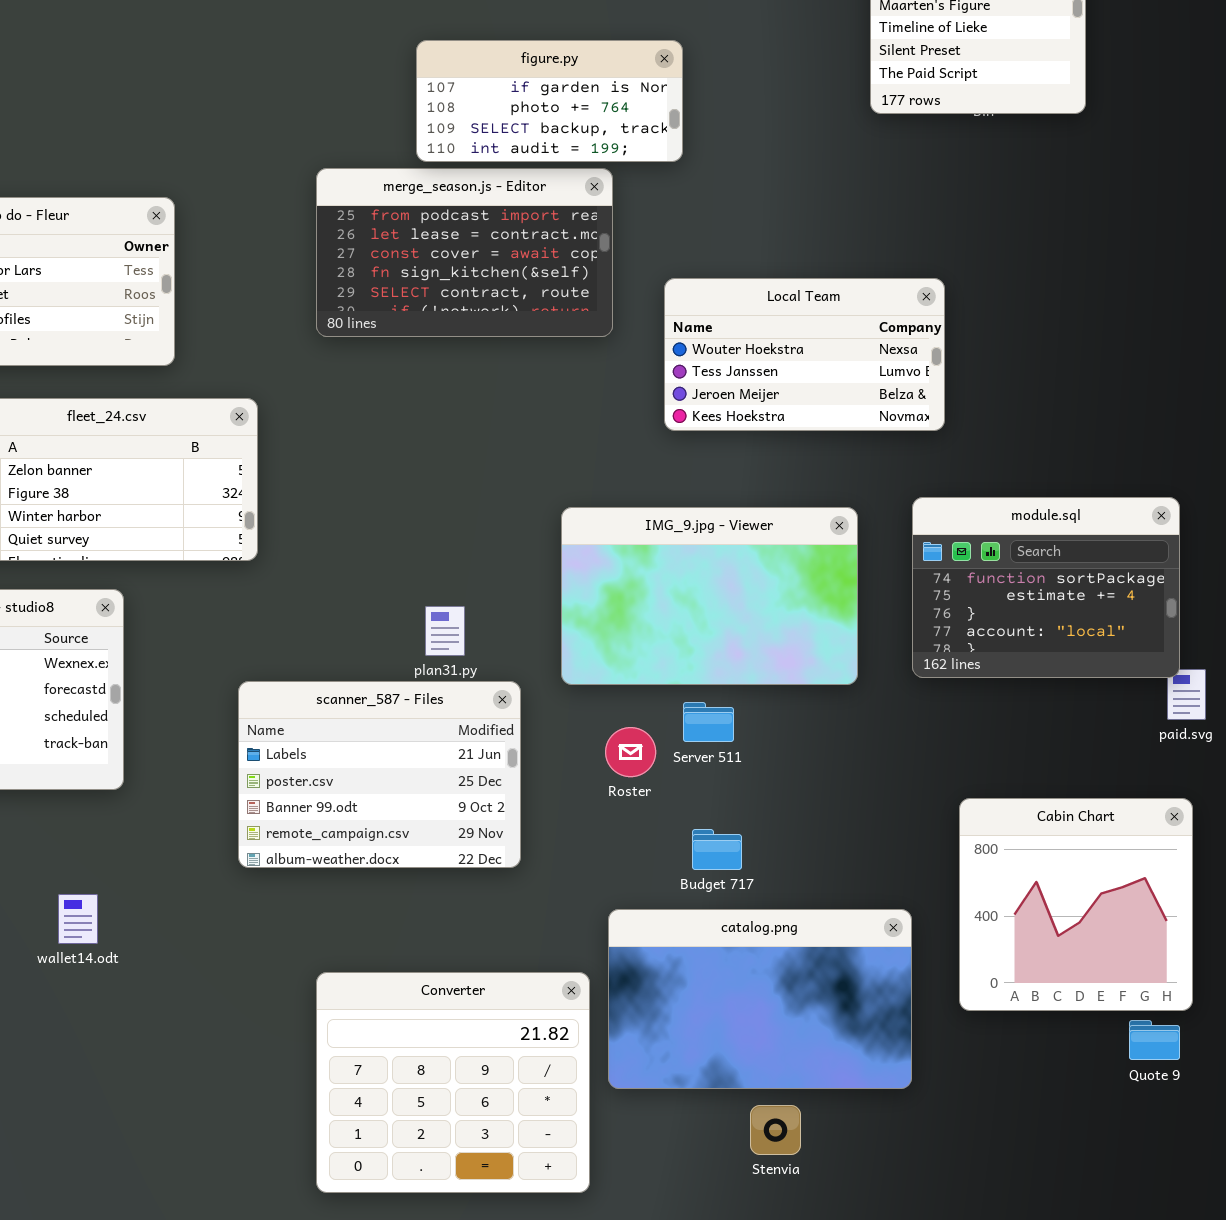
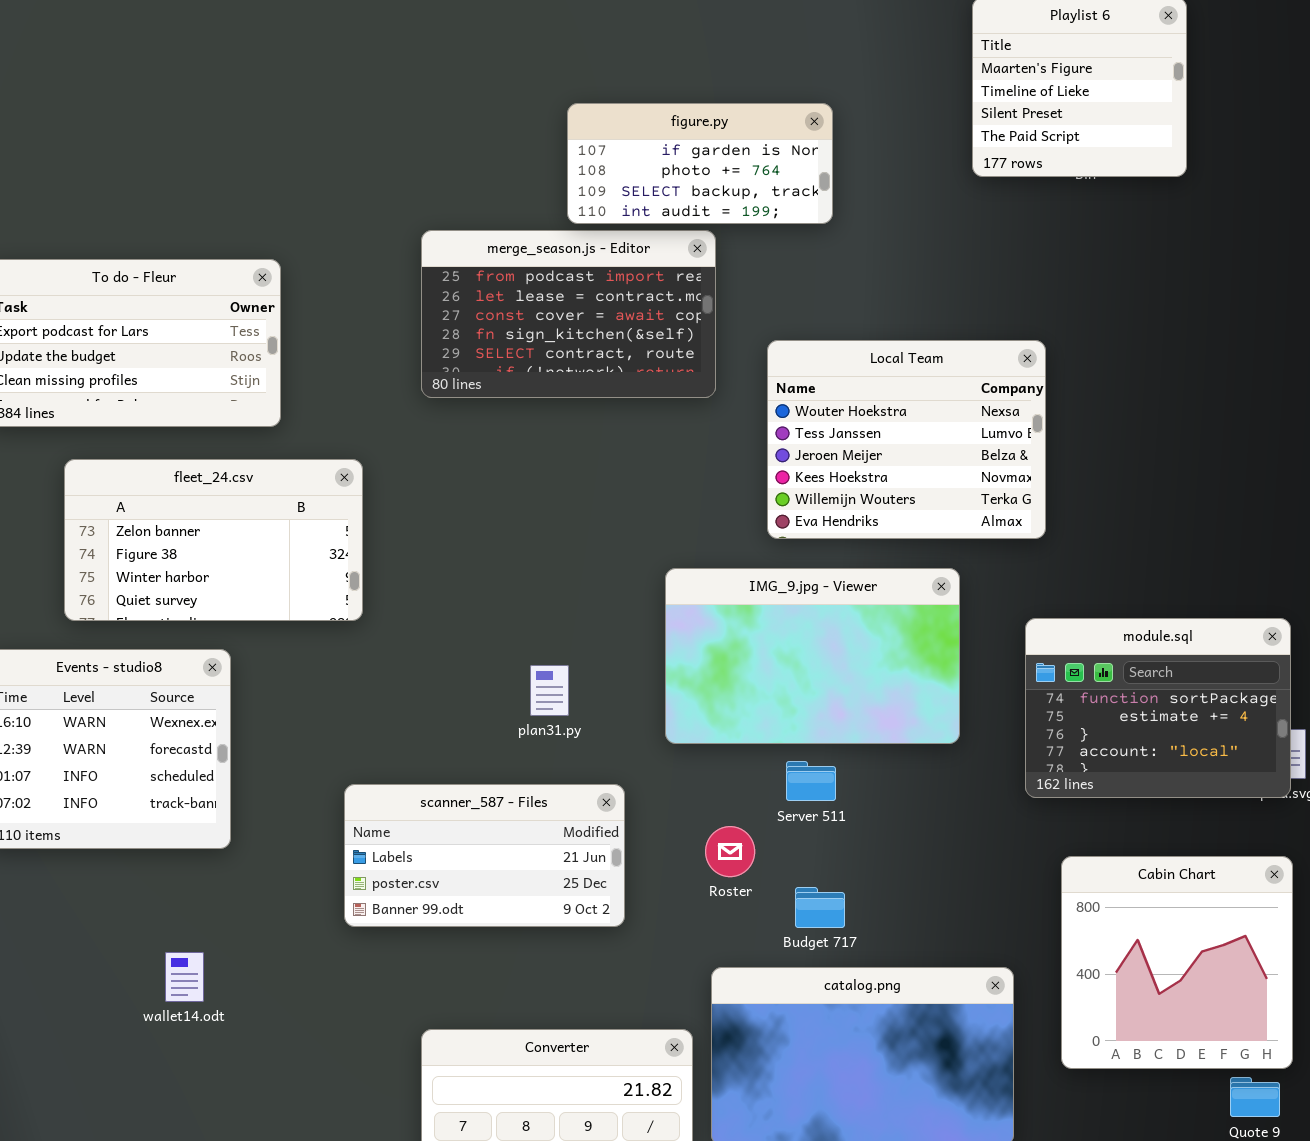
figure.py: [416,40,683,162] -> [567,103,833,224], moved
Local Team: [664,278,945,431] -> [767,340,1046,539], resized
module.sql: [912,497,1180,678] -> [1025,618,1291,798], moved
scanner_587 - Files: [238,681,521,868] -> [344,784,625,927], resized
Roster: [605,727,656,777] -> [705,826,755,877], moved

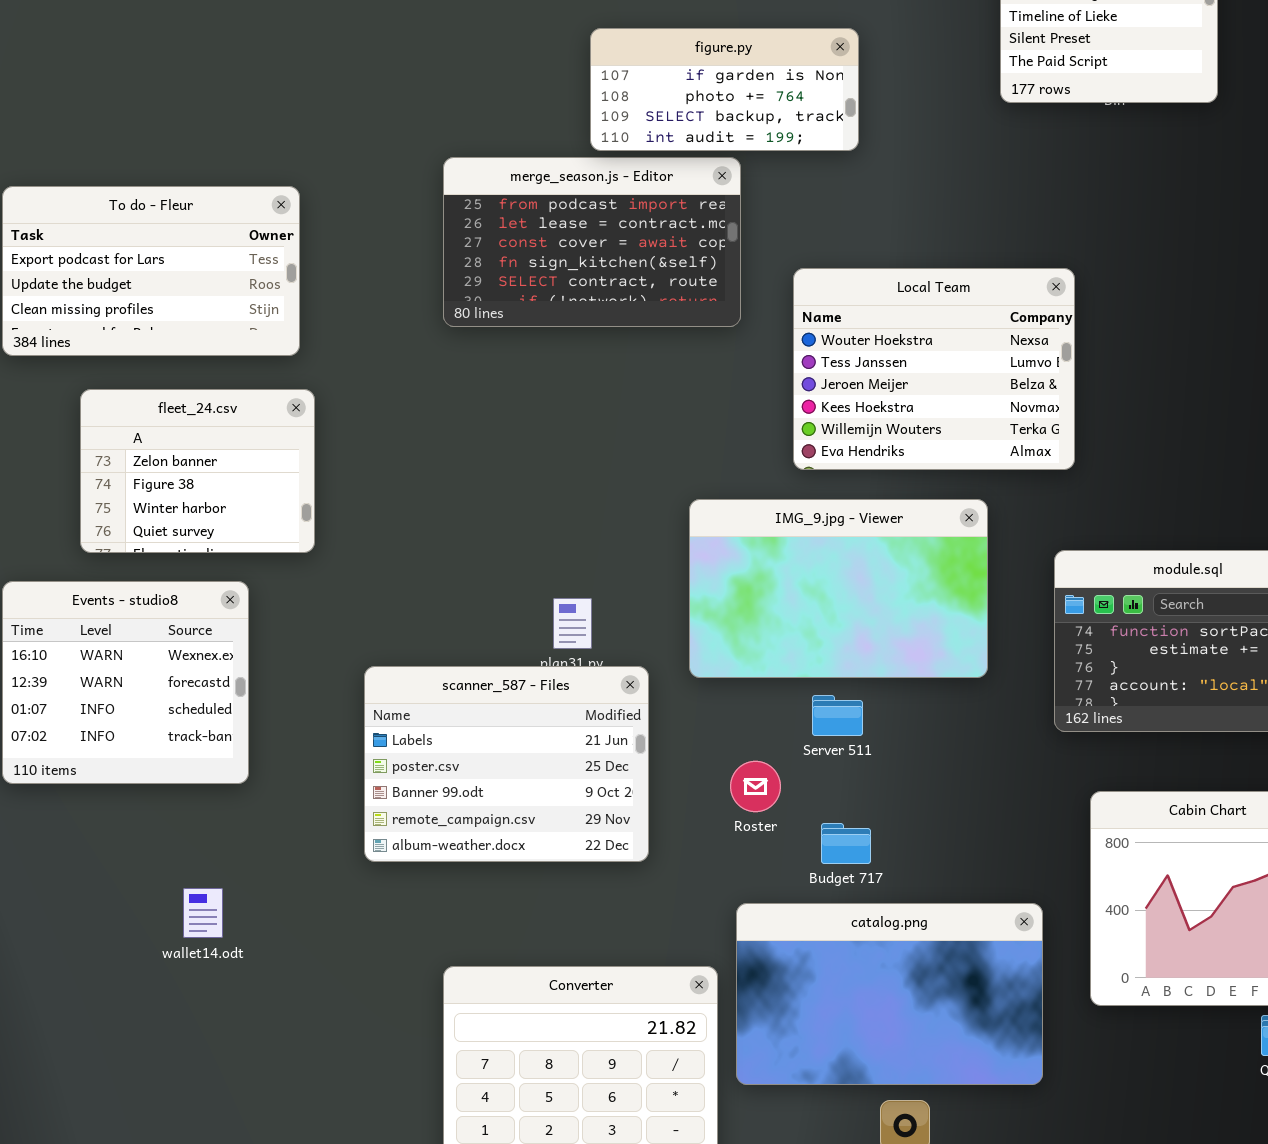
fleet_24.csv: [64,459,363,621] -> [80,389,315,553], resized
scanner_587 - Files: [344,784,625,927] -> [364,666,649,862], resized

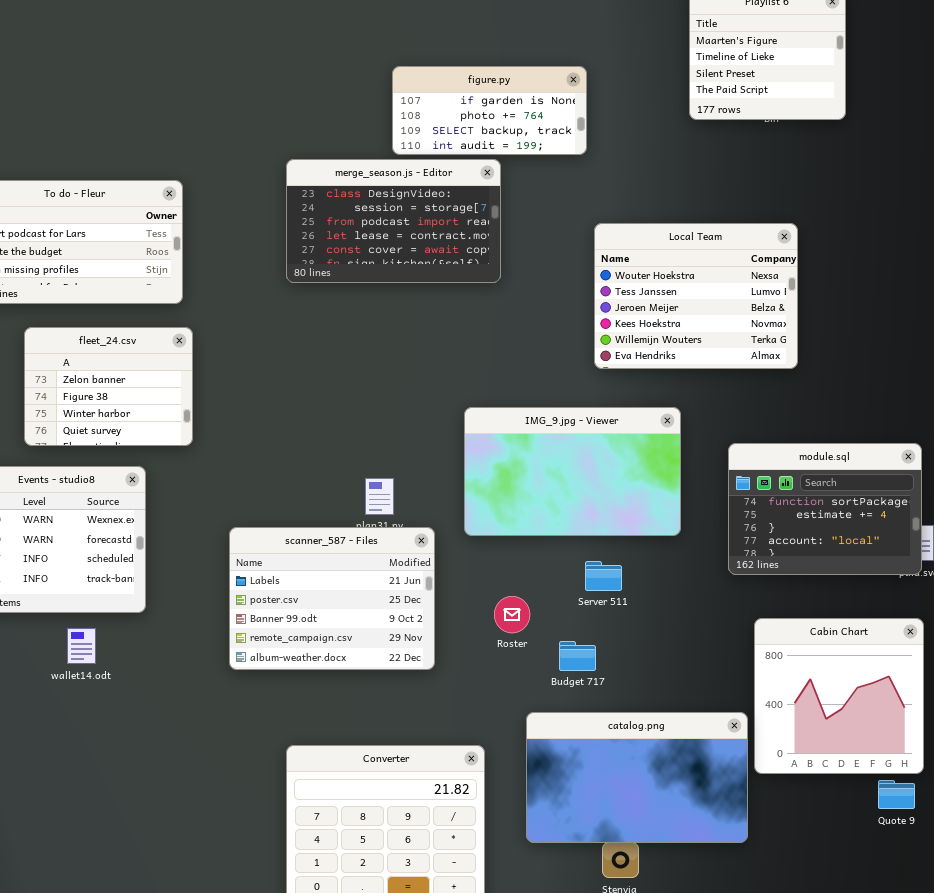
merge_season.js - Editor: [443,157,741,327] -> [286,159,501,283], scrolled up 2 rows
Local Team: [793,268,1075,470] -> [594,223,798,369], moved
Server 511: [812,695,863,736] -> [585,561,622,591], moved
wallet14.odt: [183,888,223,938] -> [67,628,96,664], moved
catalog.png: [736,903,1043,1085] -> [526,712,748,843], moved

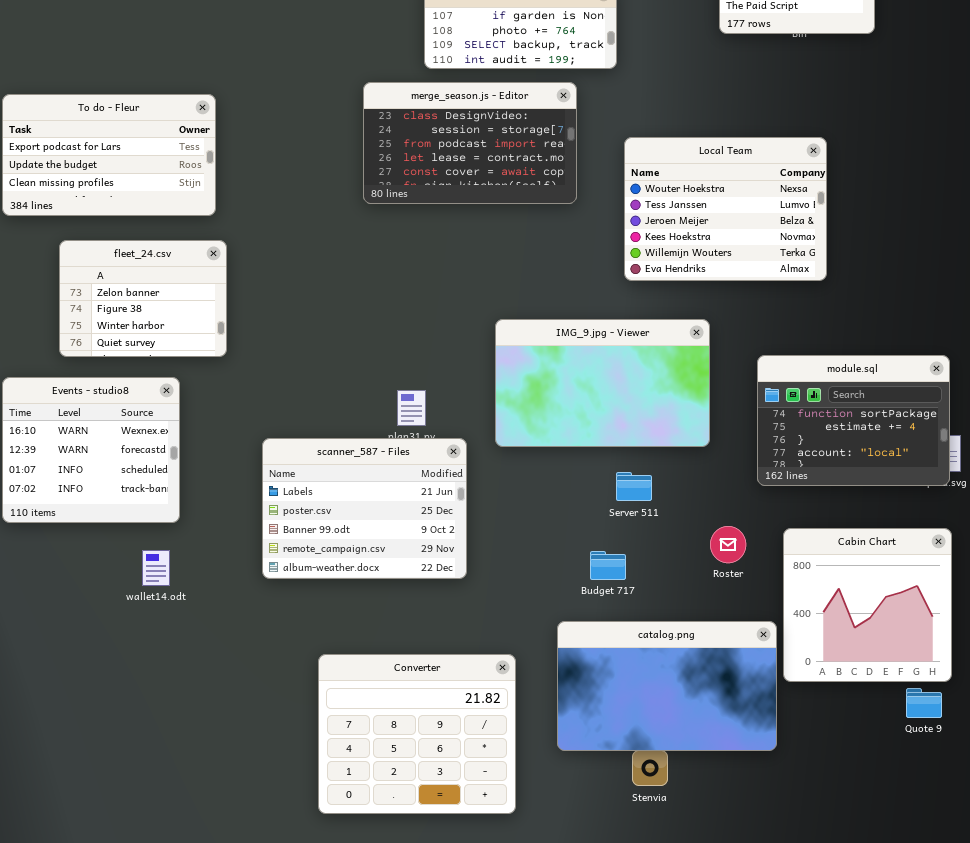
merge_season.js - Editor: [286,159,501,283] -> [363,82,577,204], moved
Roster: [494,596,530,633] -> [710,526,746,563], moved
wallet14.odt: [67,628,96,664] -> [142,550,170,586], moved

